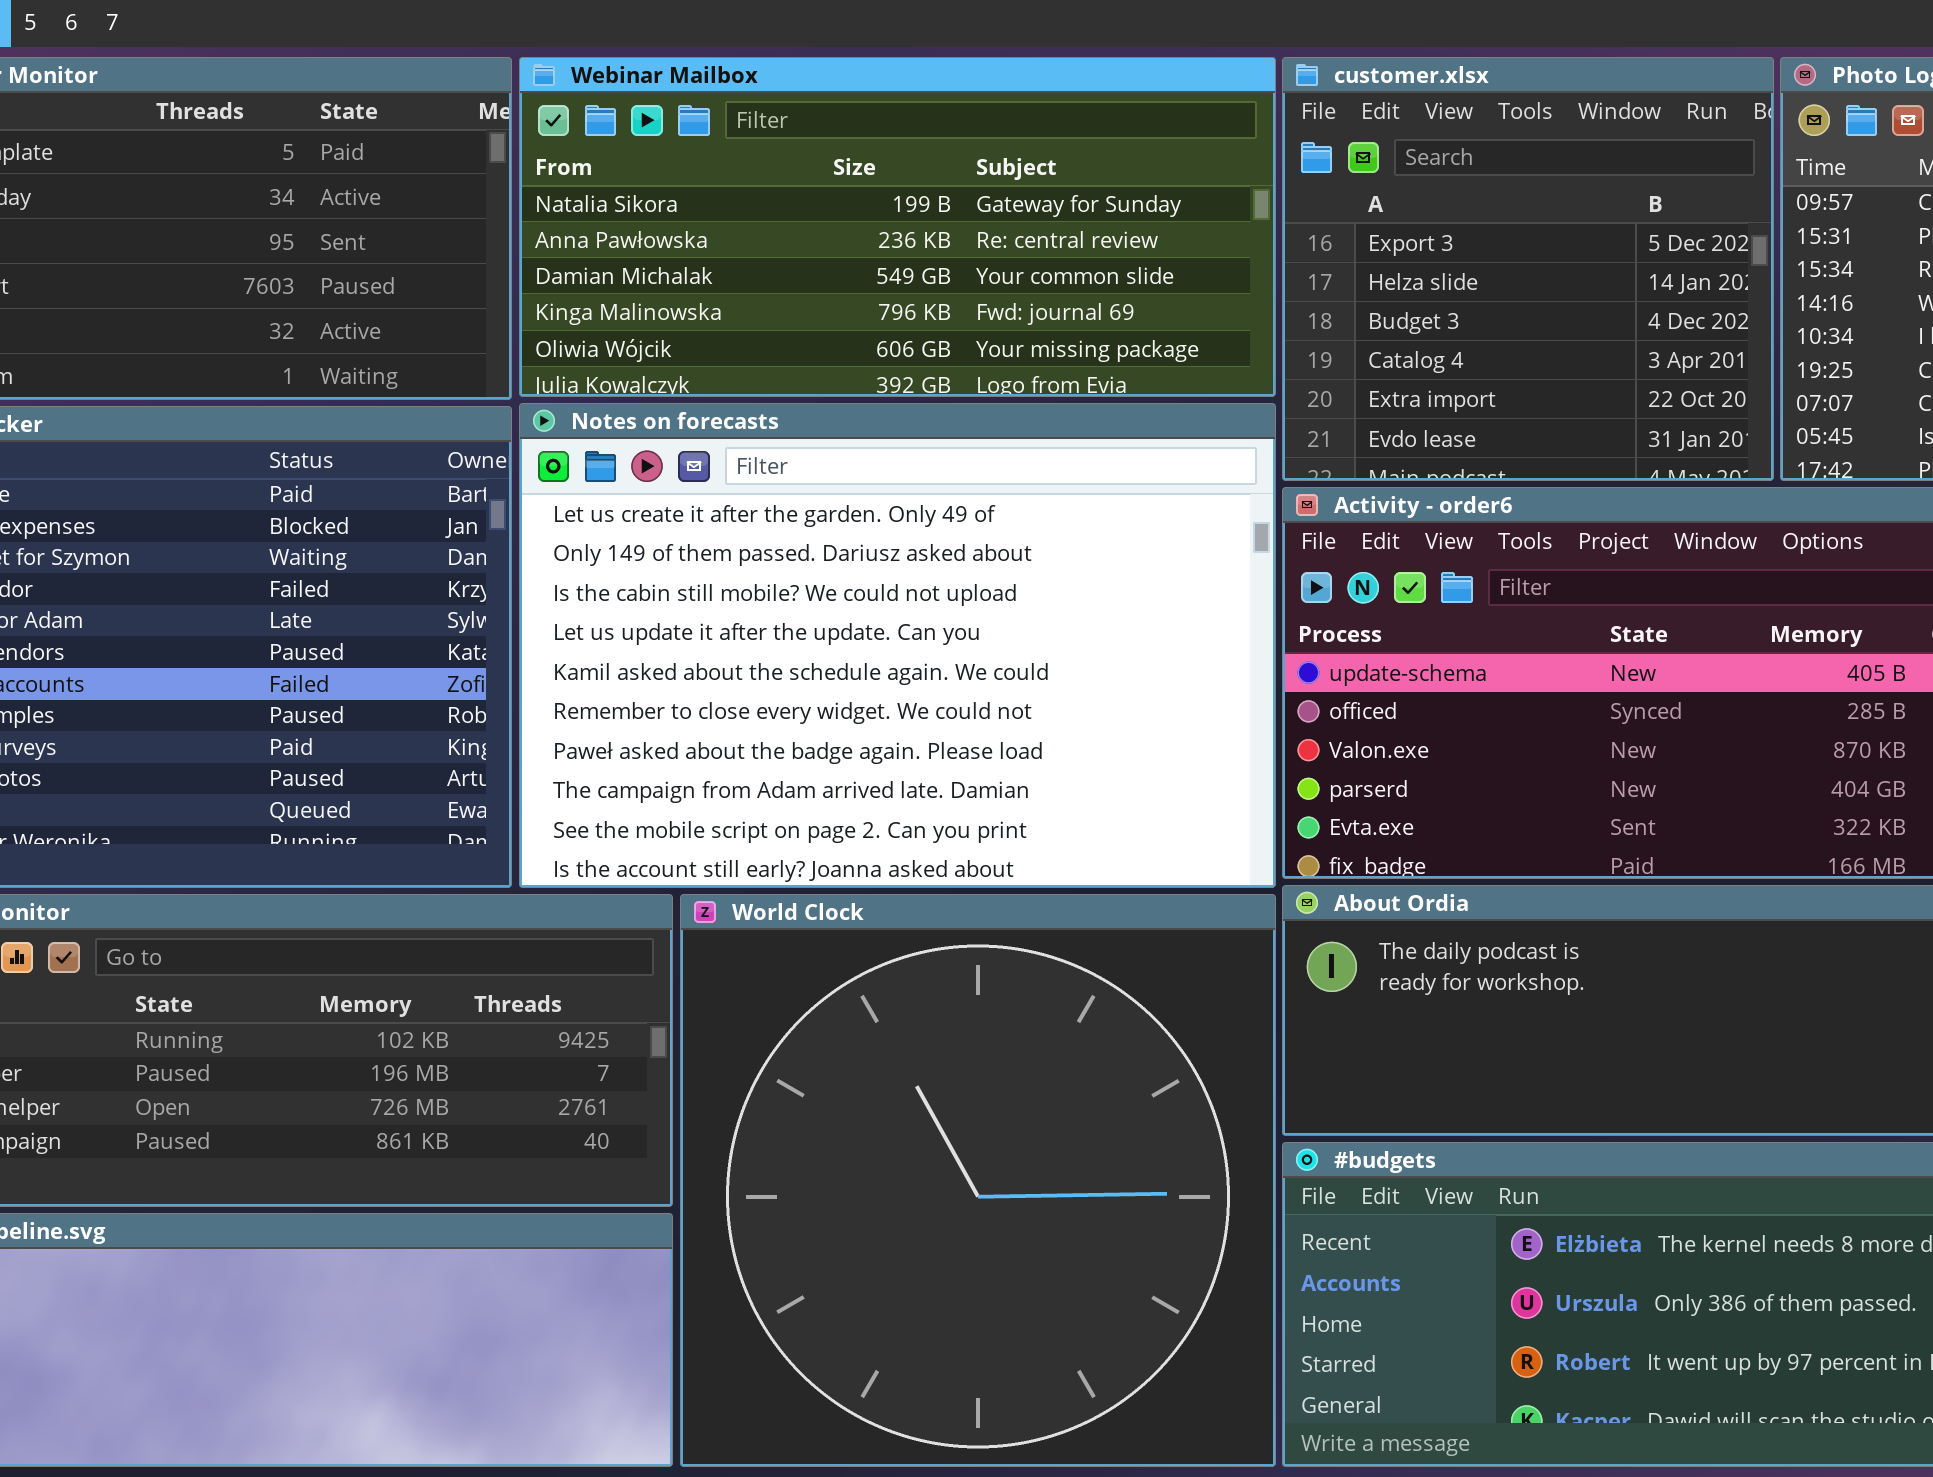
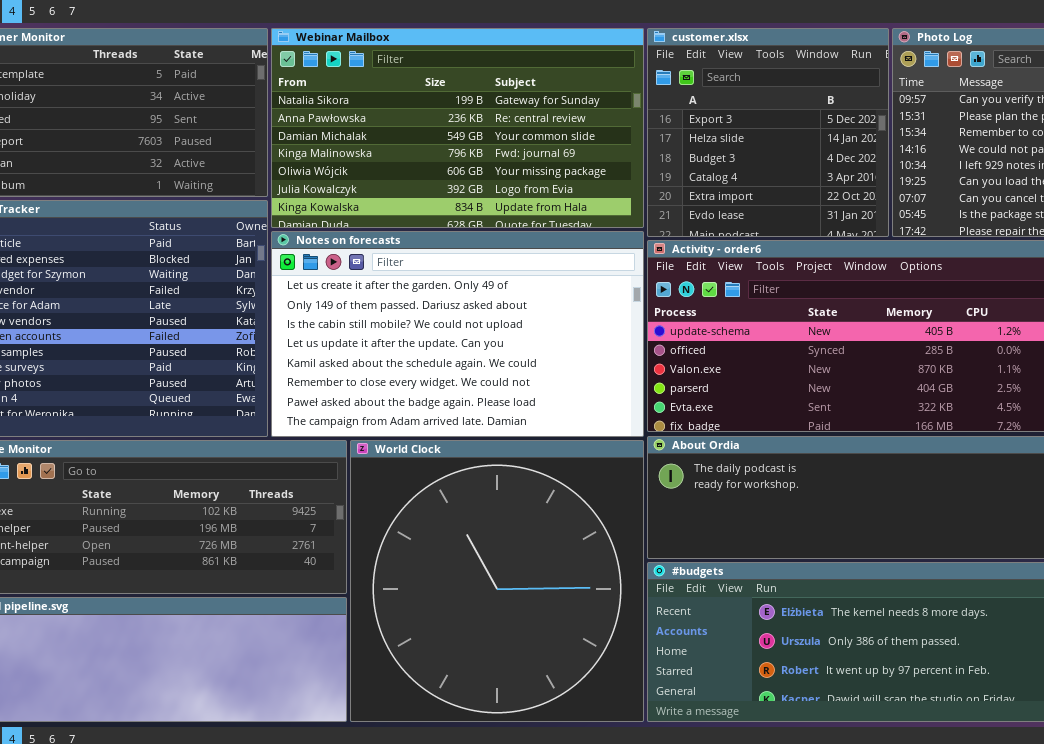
Webinar Mailbox: [519,57,1276,397] -> [271,28,644,228], resized
Notes on forecasts: [519,403,1276,888] -> [271,231,644,437], resized

